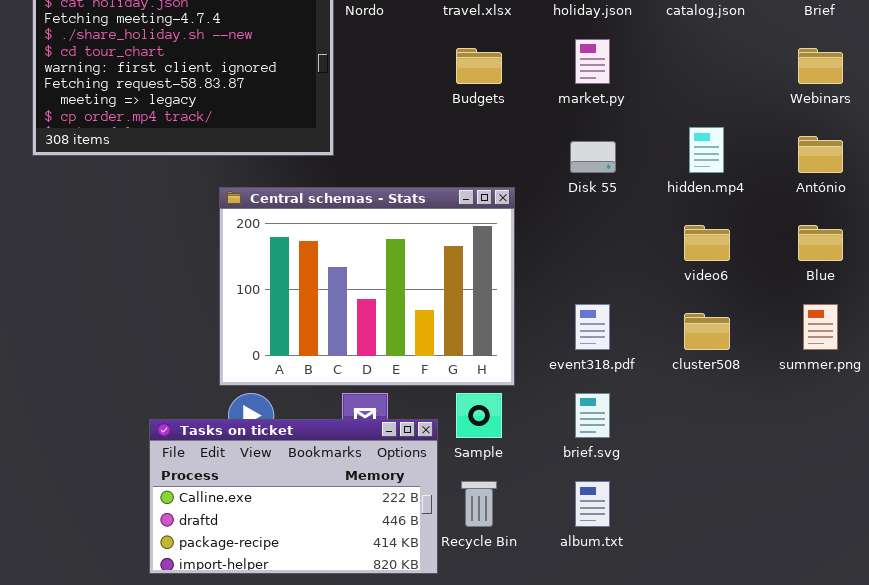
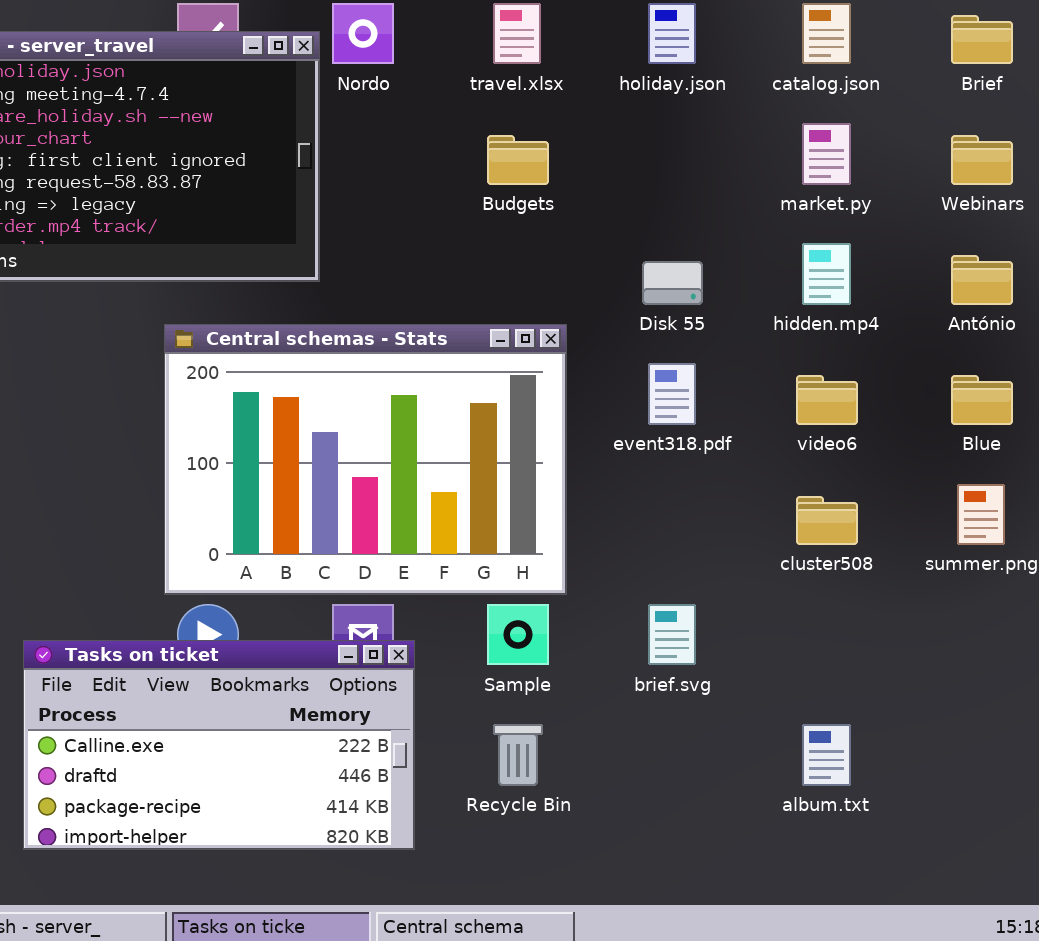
market.py: [575,39,610,84] -> [802,123,851,185], moved
event318.pdf: [575,304,610,350] -> [648,363,696,425], moved
Tasks on ticket: [149,419,438,574] -> [23,640,415,850], moved
album.txt: [575,481,610,527] -> [802,724,851,786], moved

